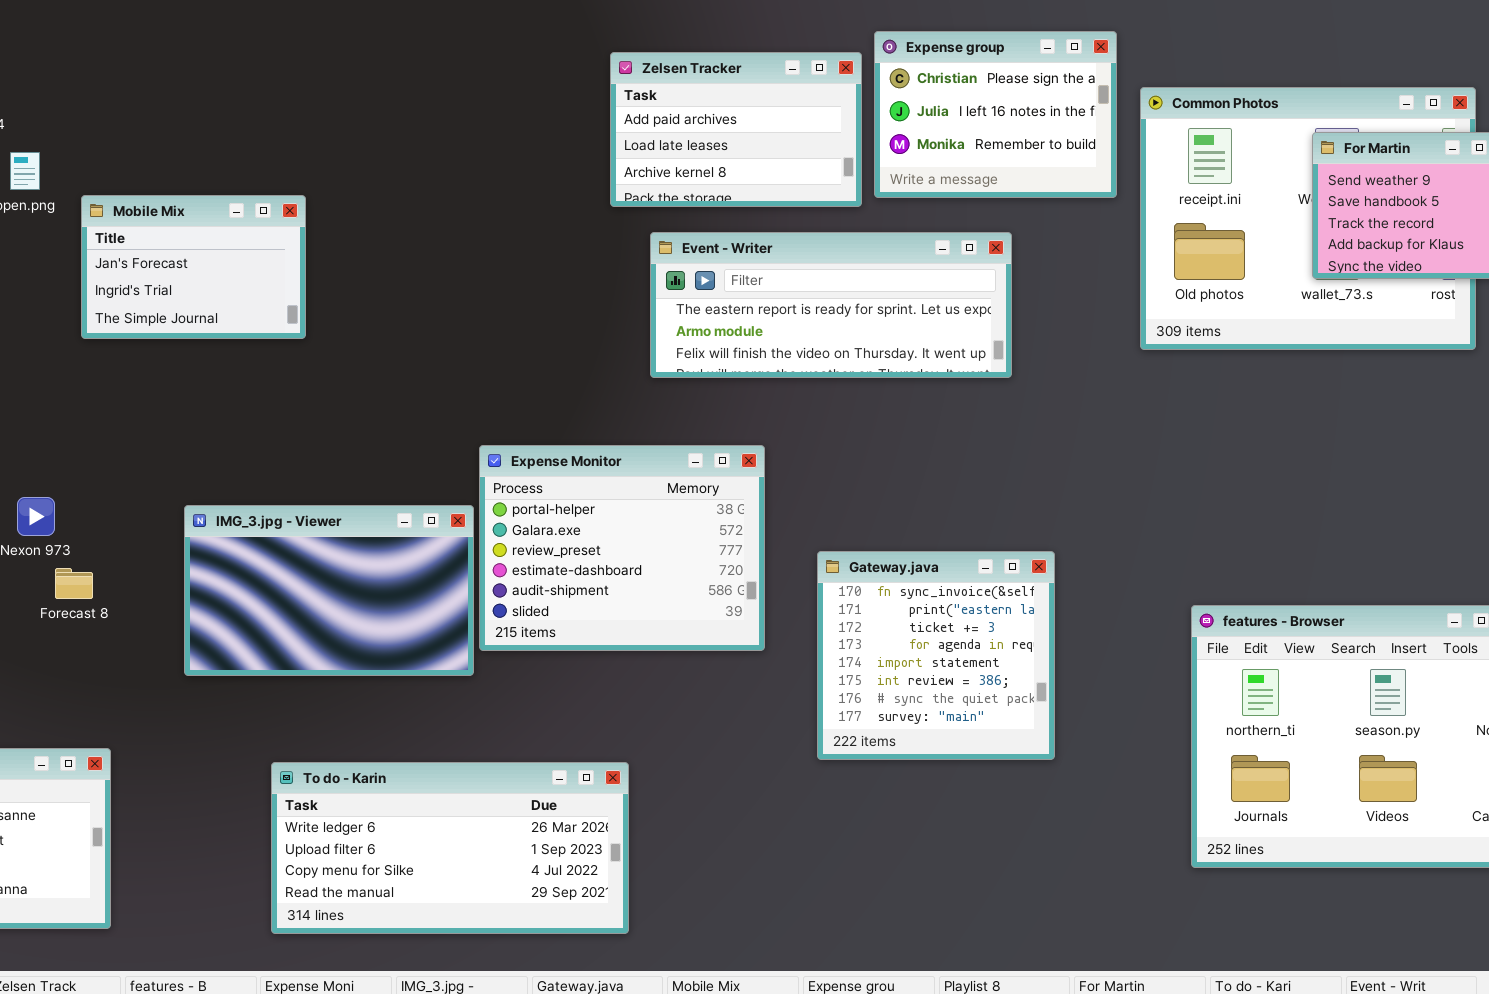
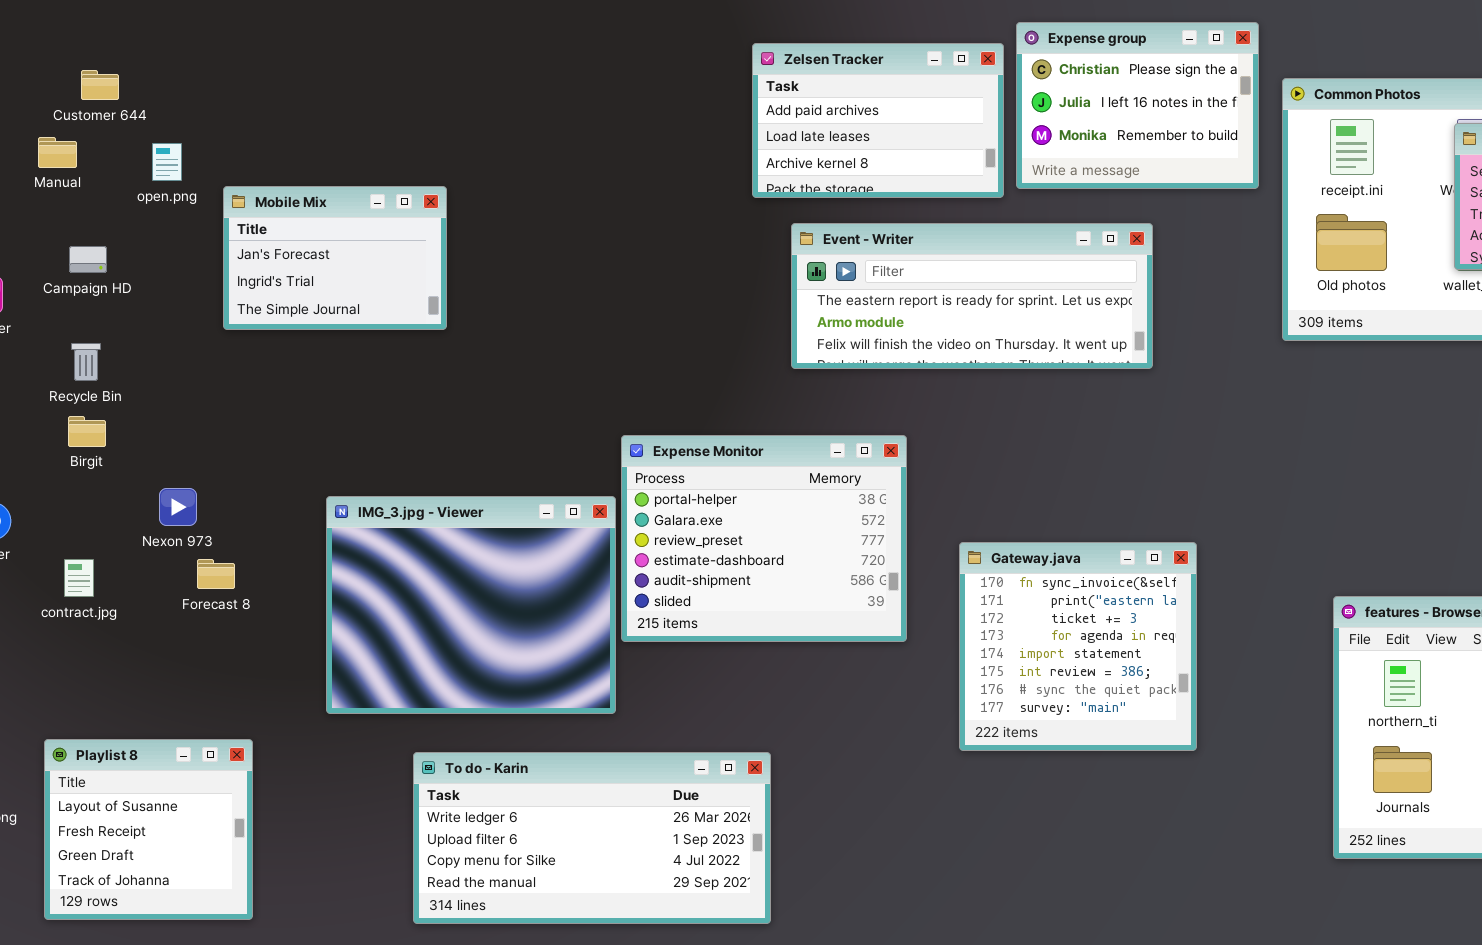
IMG_3.jpg - Viewer: [184,505,474,676] -> [326,496,616,714], resized

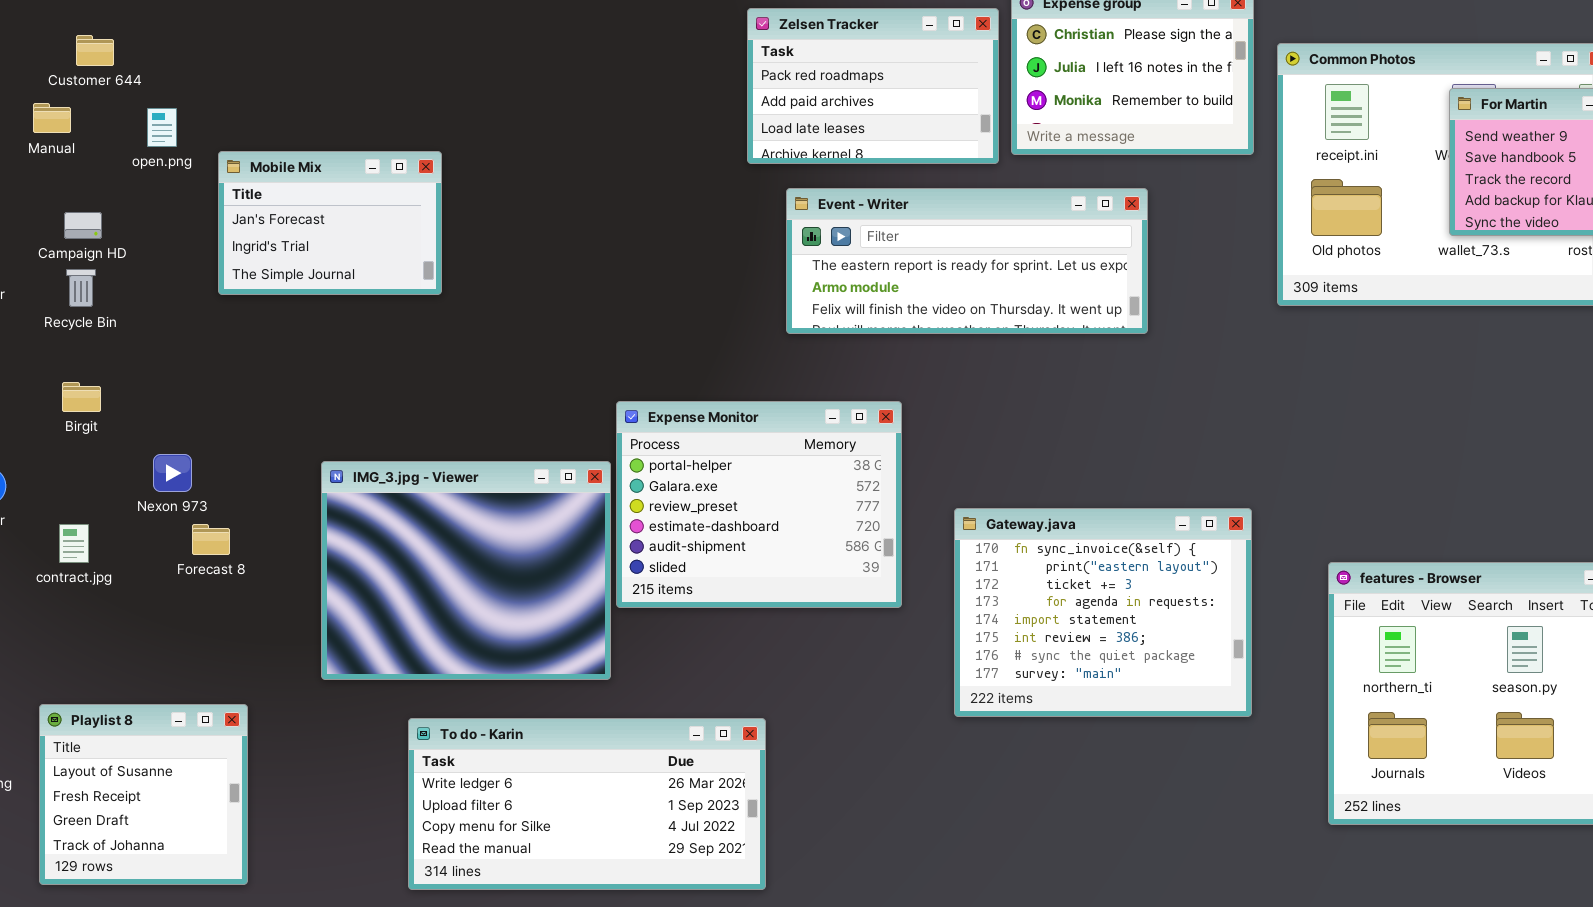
Zelsen Tracker: [752,43,1004,198] -> [747,8,999,164], scrolled up 1 row
Recycle Bin: [71,343,101,381] -> [66,269,96,307], moved
Gateway.java: [959,542,1197,751] -> [954,508,1252,717], resized

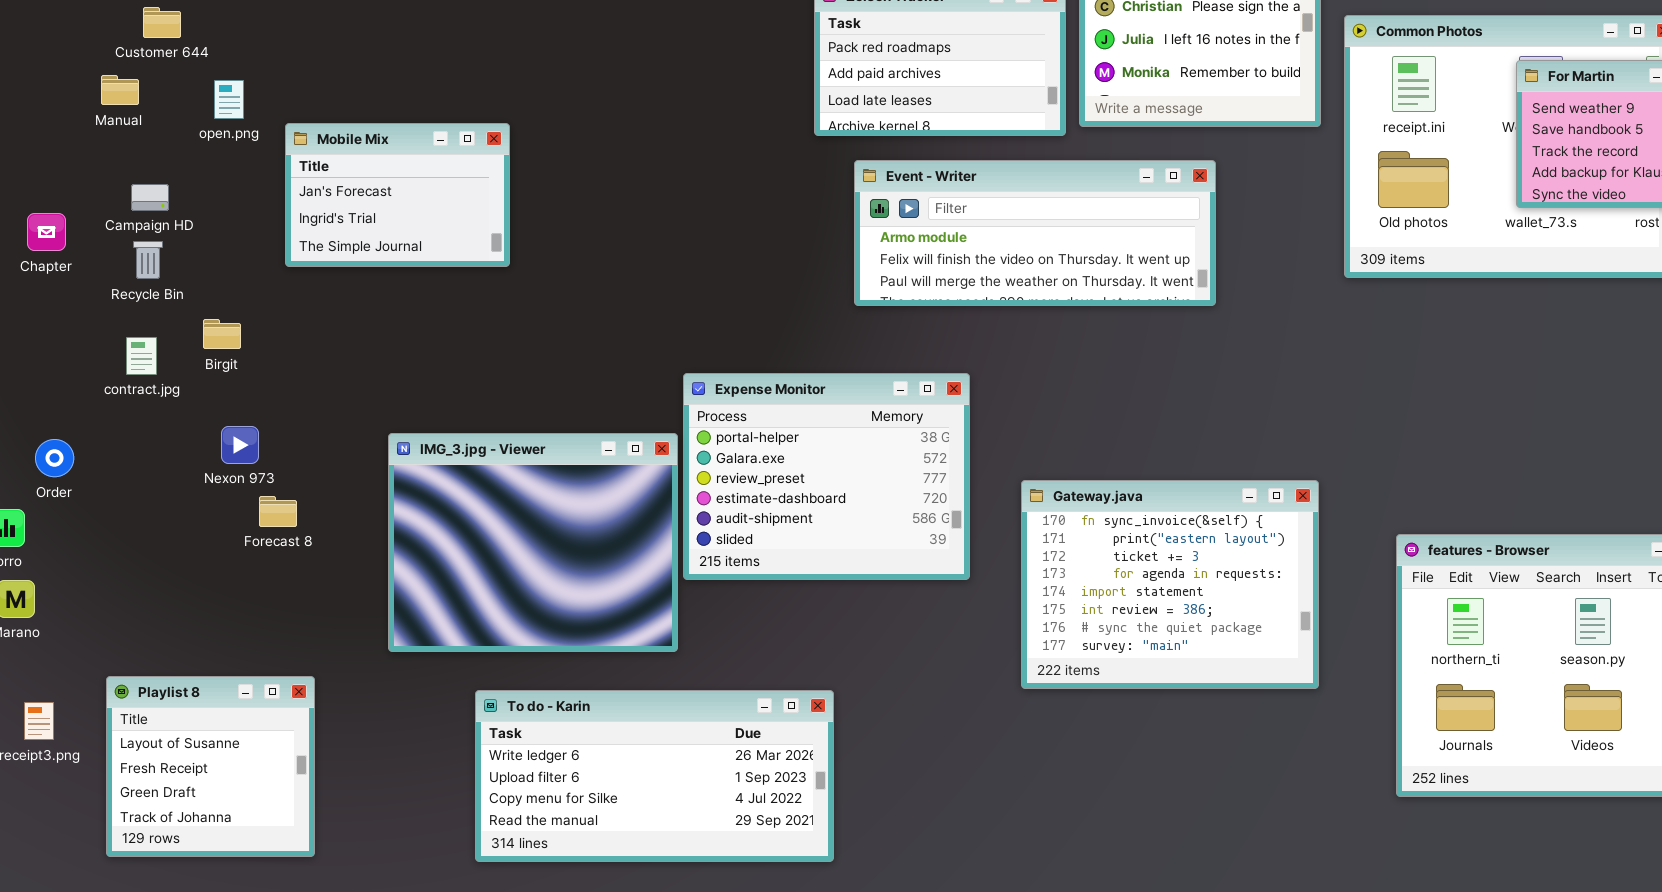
Event - Writer: [786,188,1148,334] -> [854,160,1216,306], scrolled down 1 row
Birgit: [62,382,101,412] -> [203,319,241,349], moved
contract.jpg: [59,524,89,563] -> [126,337,157,375], moved

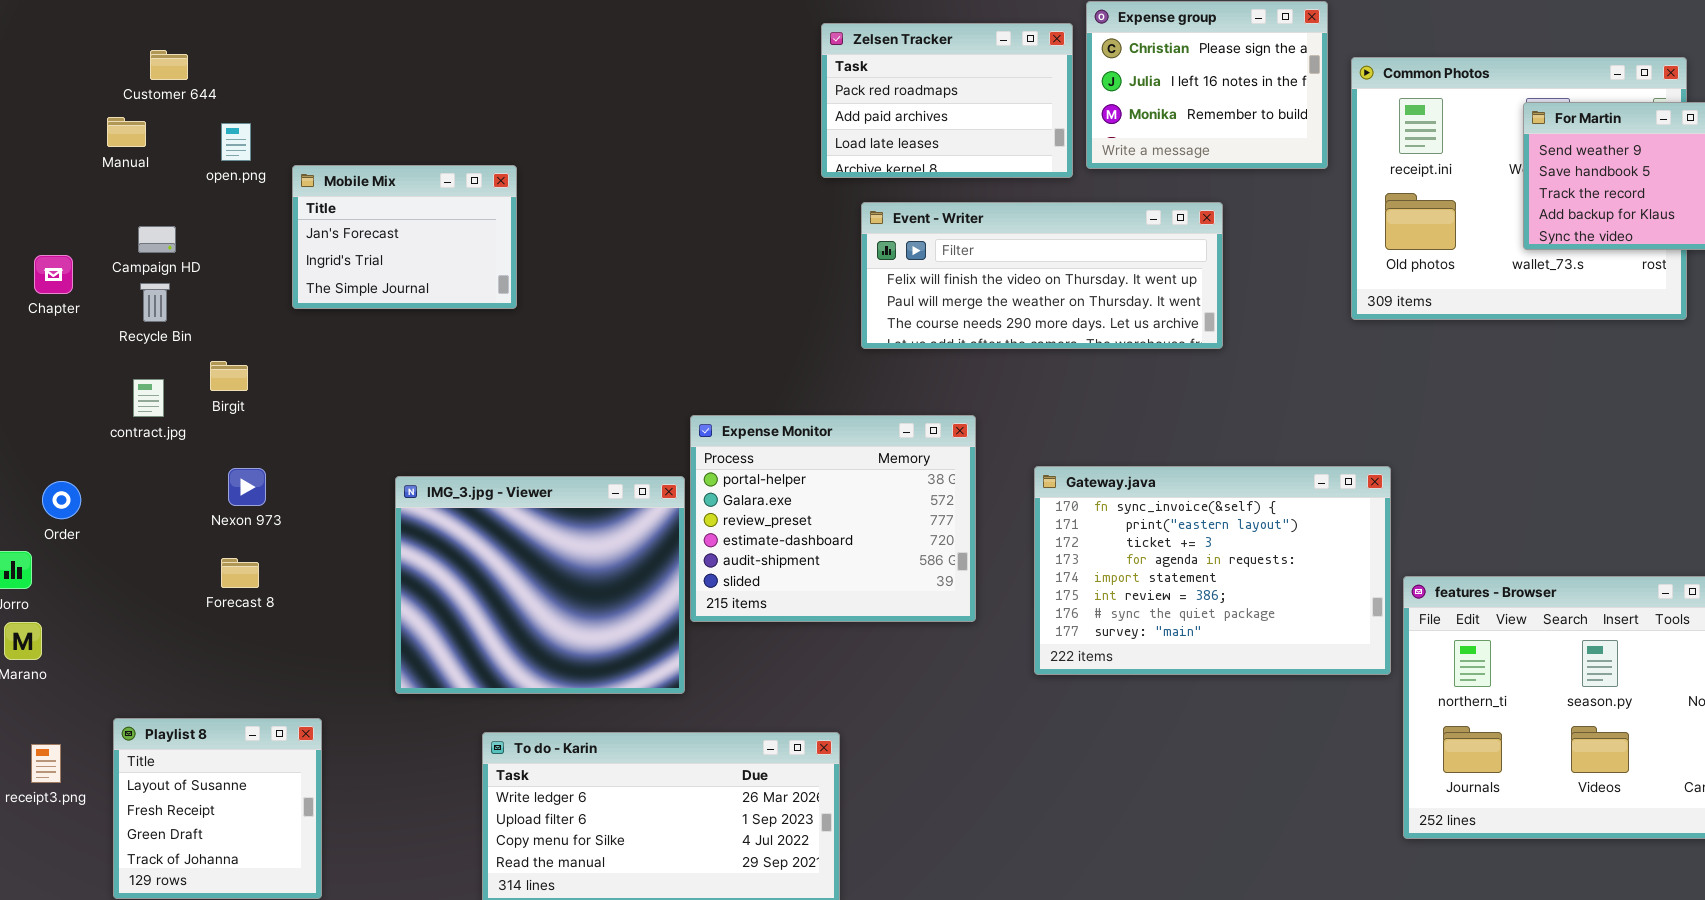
Event - Writer: [854,160,1216,306] -> [861,202,1223,349], scrolled down 1 row
Gateway.java: [1021,480,1319,689] -> [1034,466,1391,675], moved, resized
Forecast 8: [259,496,297,527] -> [221,558,259,588], moved

